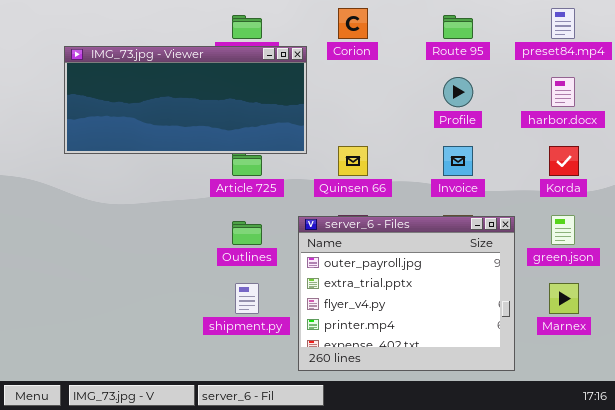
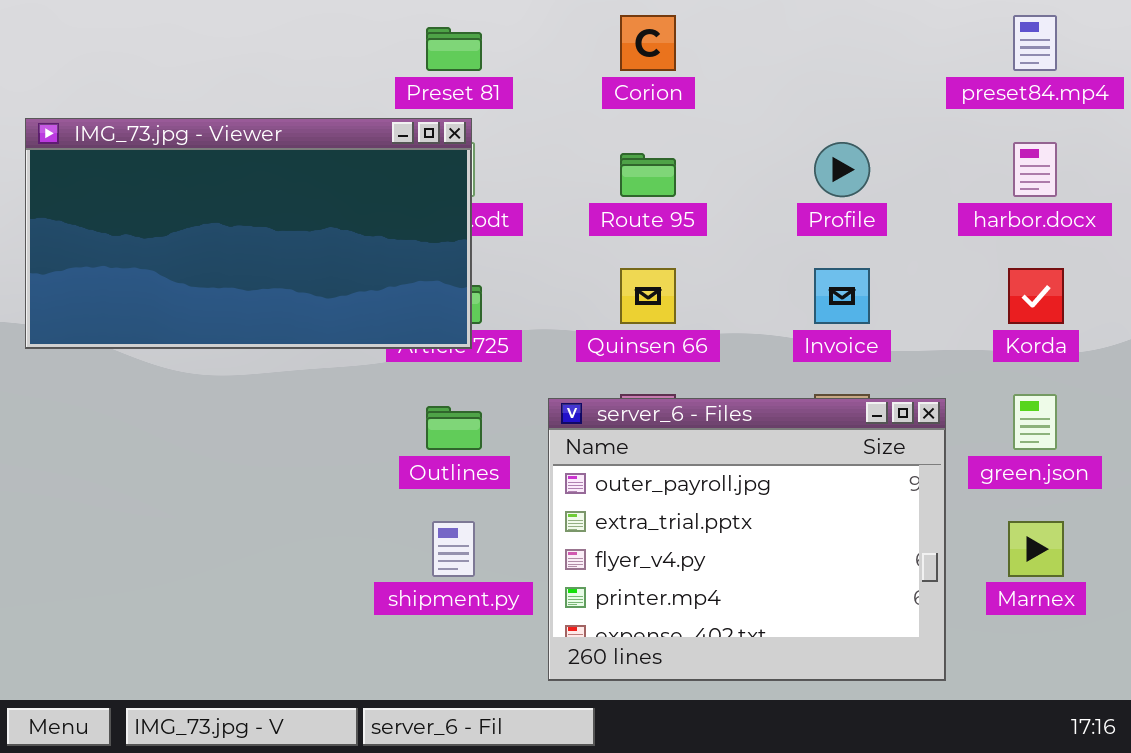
Route 95: [443,15,473,39] -> [620,153,676,197], moved
IMG_73.jpg - Viewer: [64,46,307,154] -> [25,118,472,349], moved, resized

